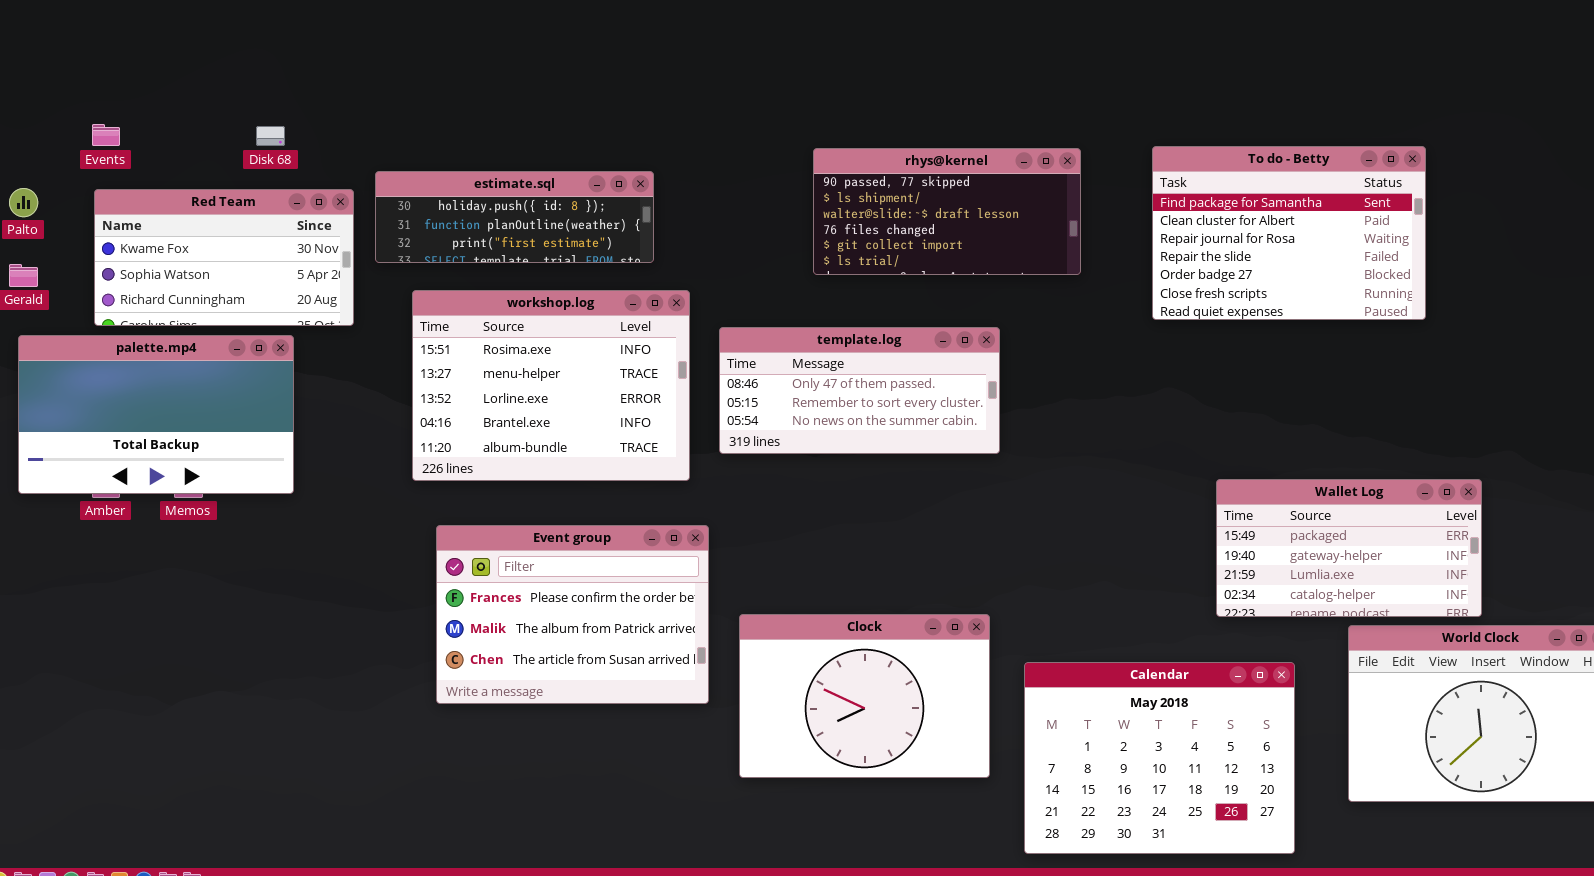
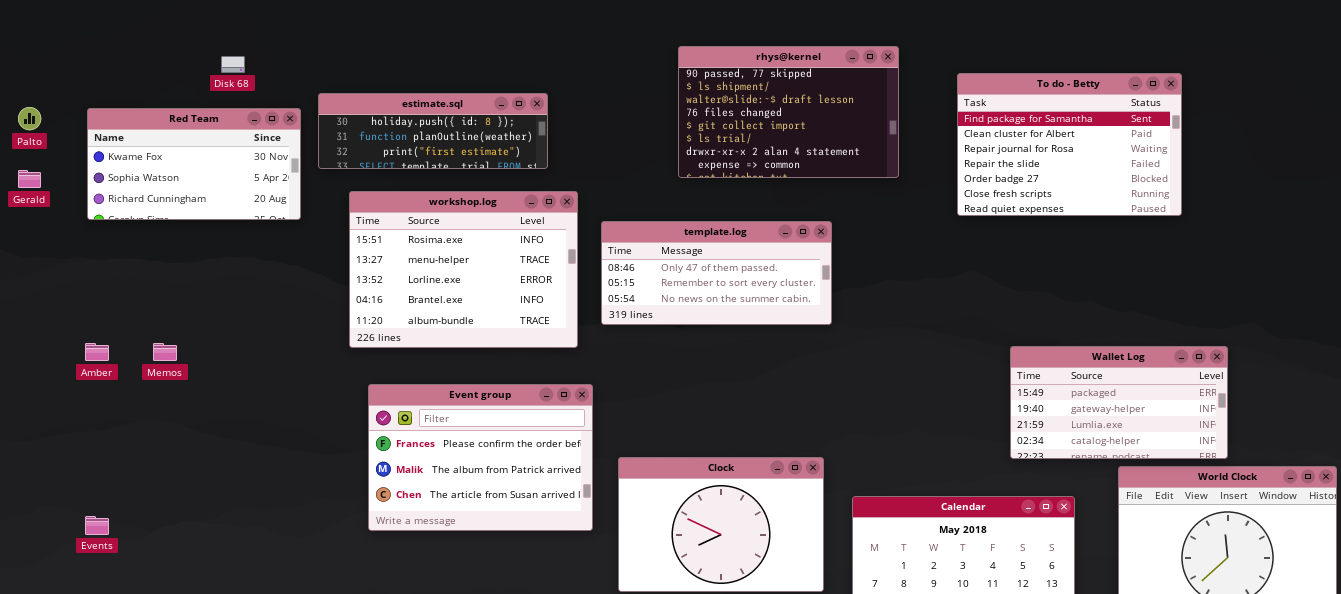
Events: [92,124,120,146] -> [85,516,109,535], moved
rhys@kernel: [813,148,1081,275] -> [678,46,899,178], resized
palette.mp4: [18,335,294,494] -> none, closed

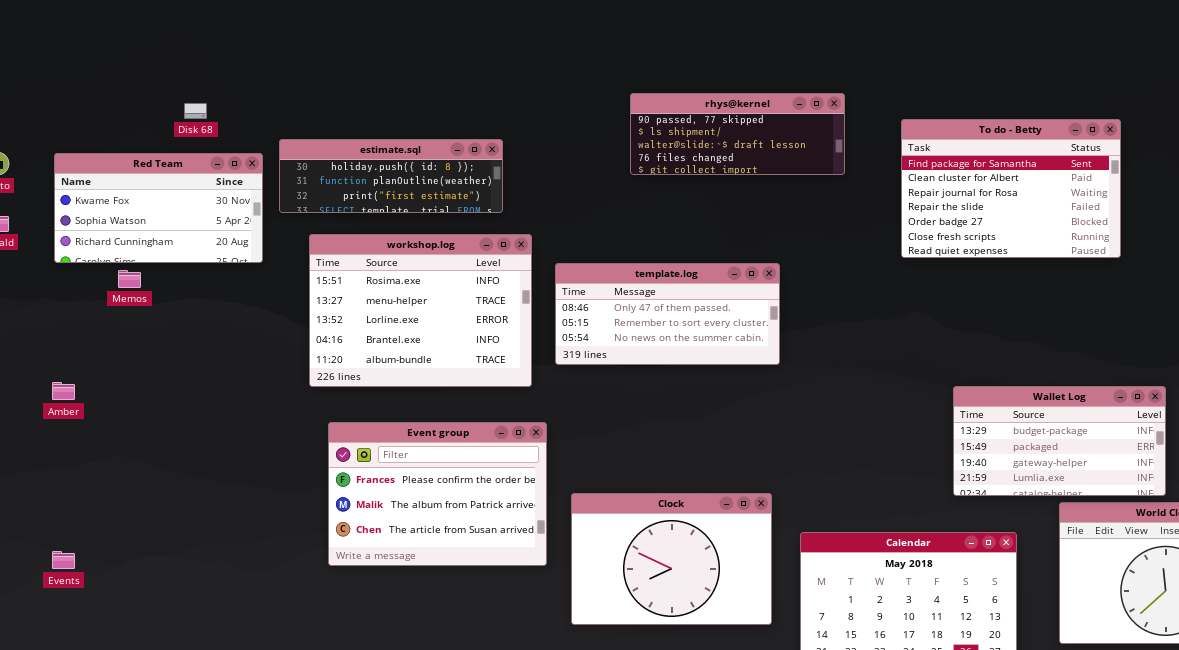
rhys@kernel: [678,46,899,178] -> [630,93,845,175], resized
Memos: [153,343,177,361] -> [118,270,141,288], moved
Wallet Log: [1010,346,1228,459] -> [953,386,1166,496], scrolled up 1 row

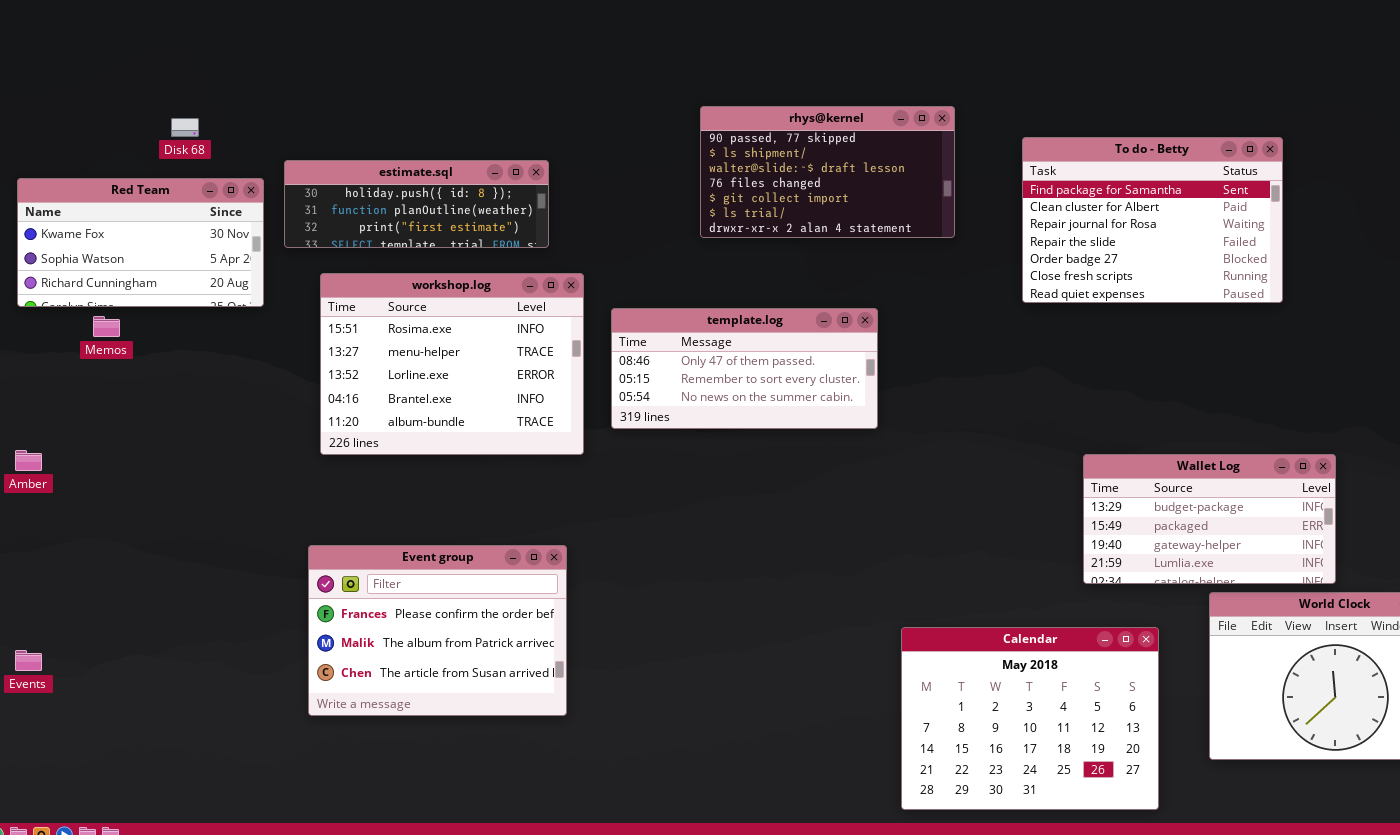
rhys@kernel: [630,93,845,175] -> [700,106,955,238], resized
Event group: [328,422,547,566] -> [308,545,567,716], moved
Clock: [571,493,772,625] -> none, closed

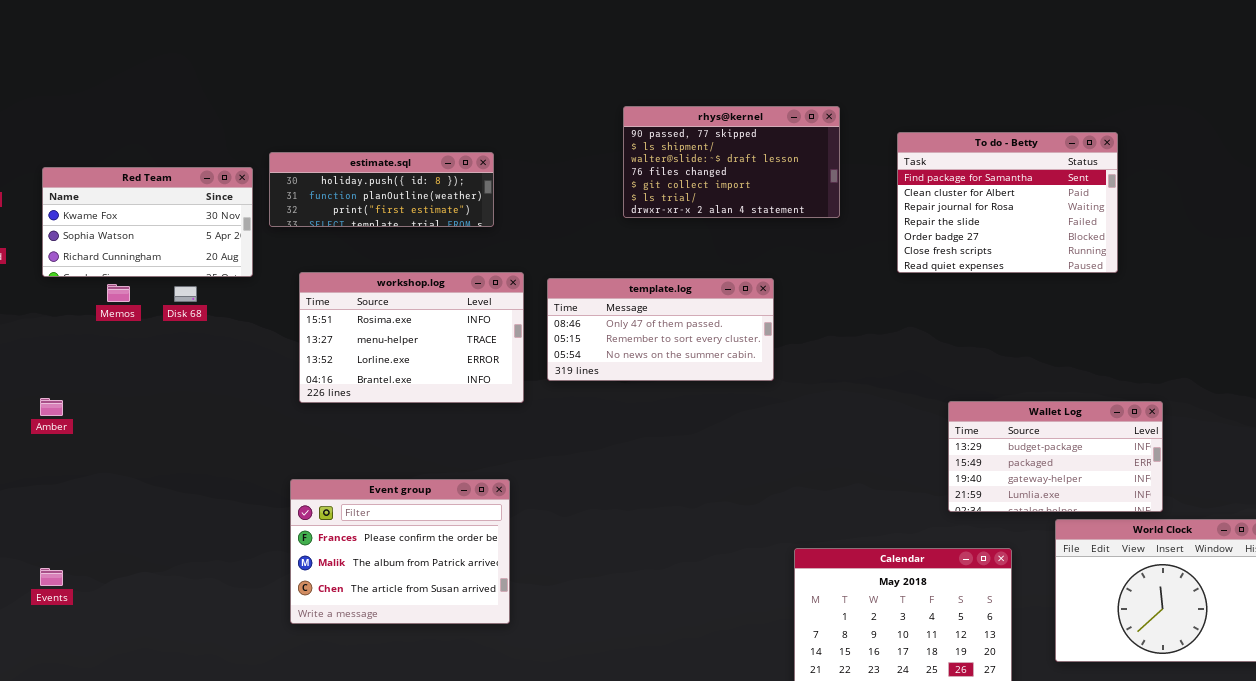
Disk 68: [171,118,199,137] -> [174,286,197,302], moved
workshop.log: [320,273,584,455] -> [299,272,524,403], resized

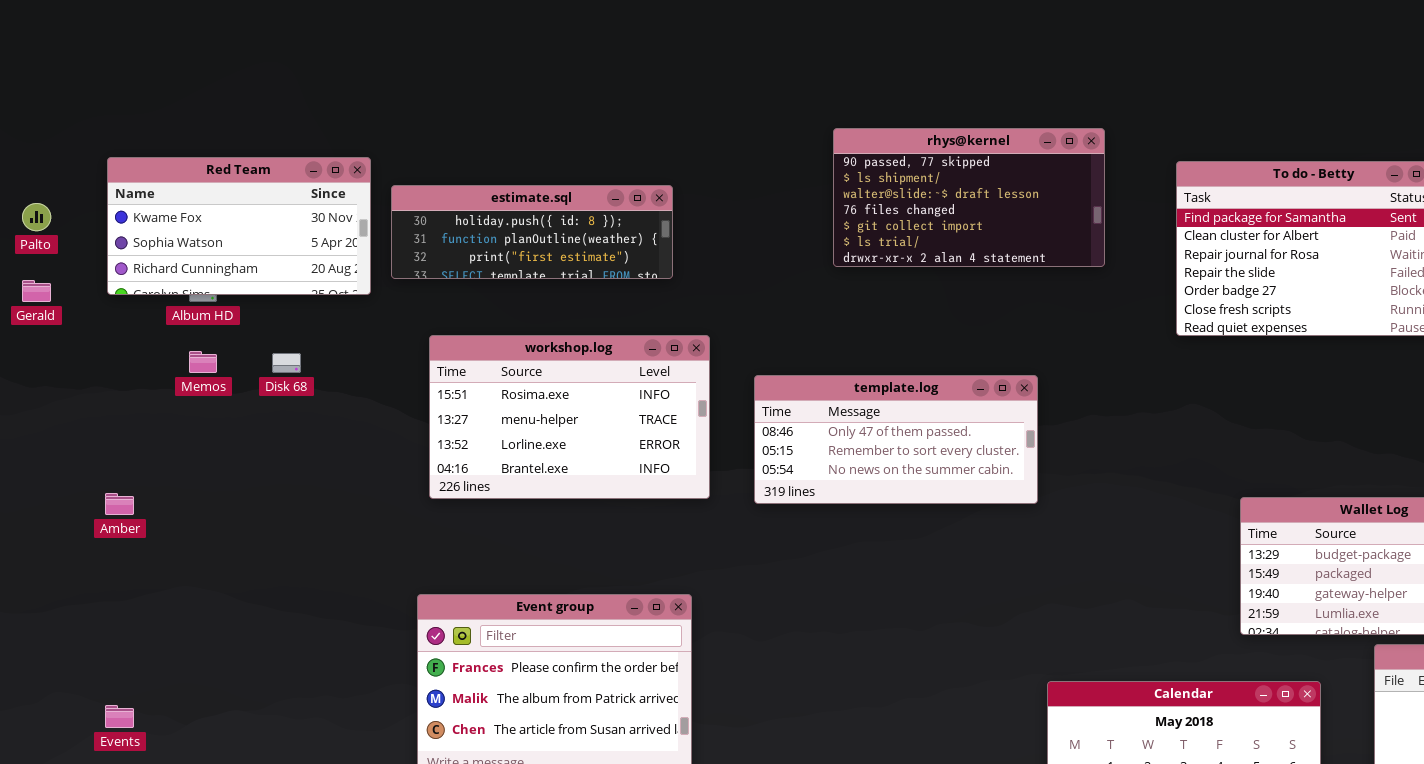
Red Team: [42,167,253,277] -> [107,157,371,295], moved
template.log: [547,278,774,381] -> [754,375,1038,504], moved

